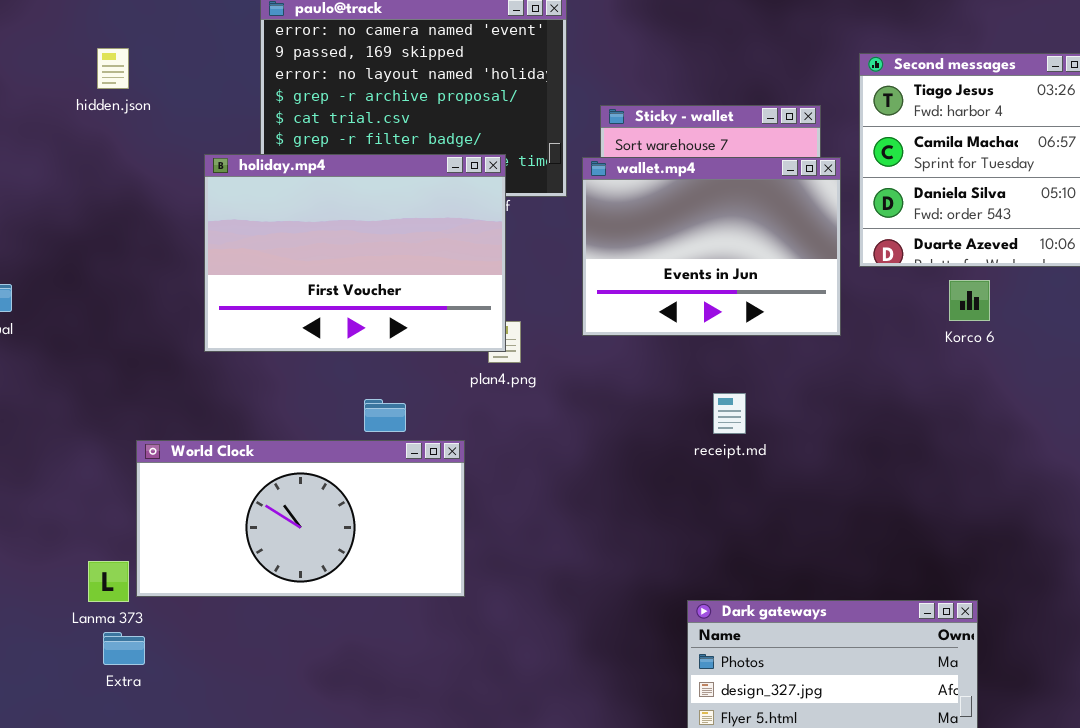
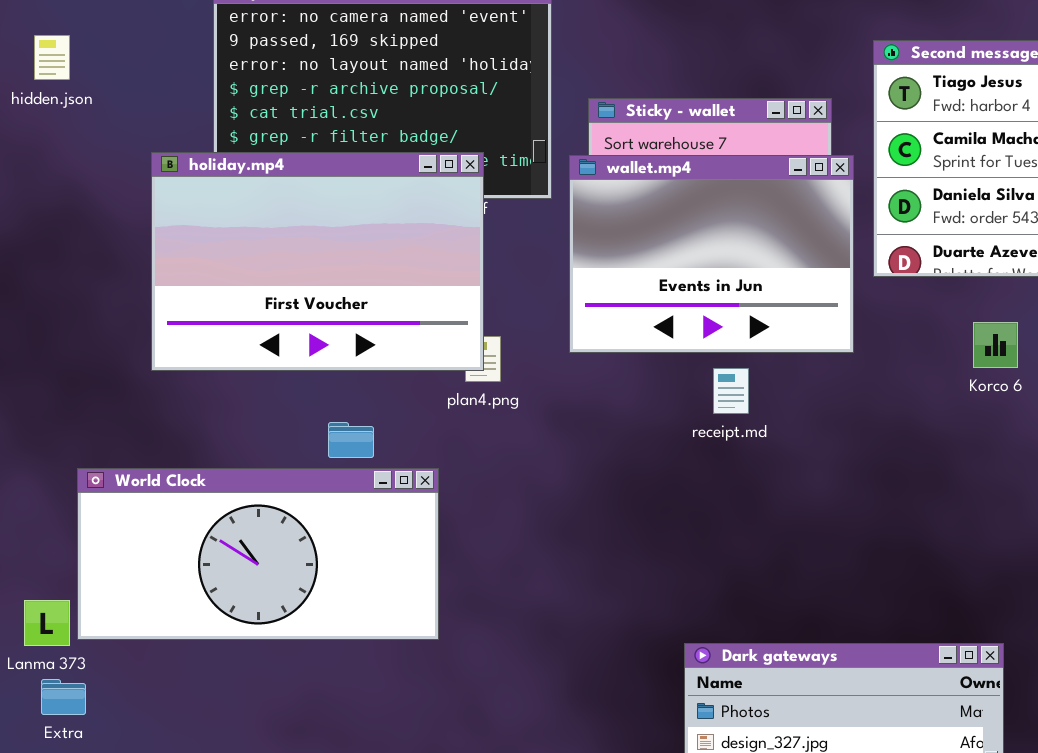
Korco 6: [949,280,990,321] -> [973,322,1018,368], moved
receipt.md: [713,393,746,434] -> [713,368,749,414], moved

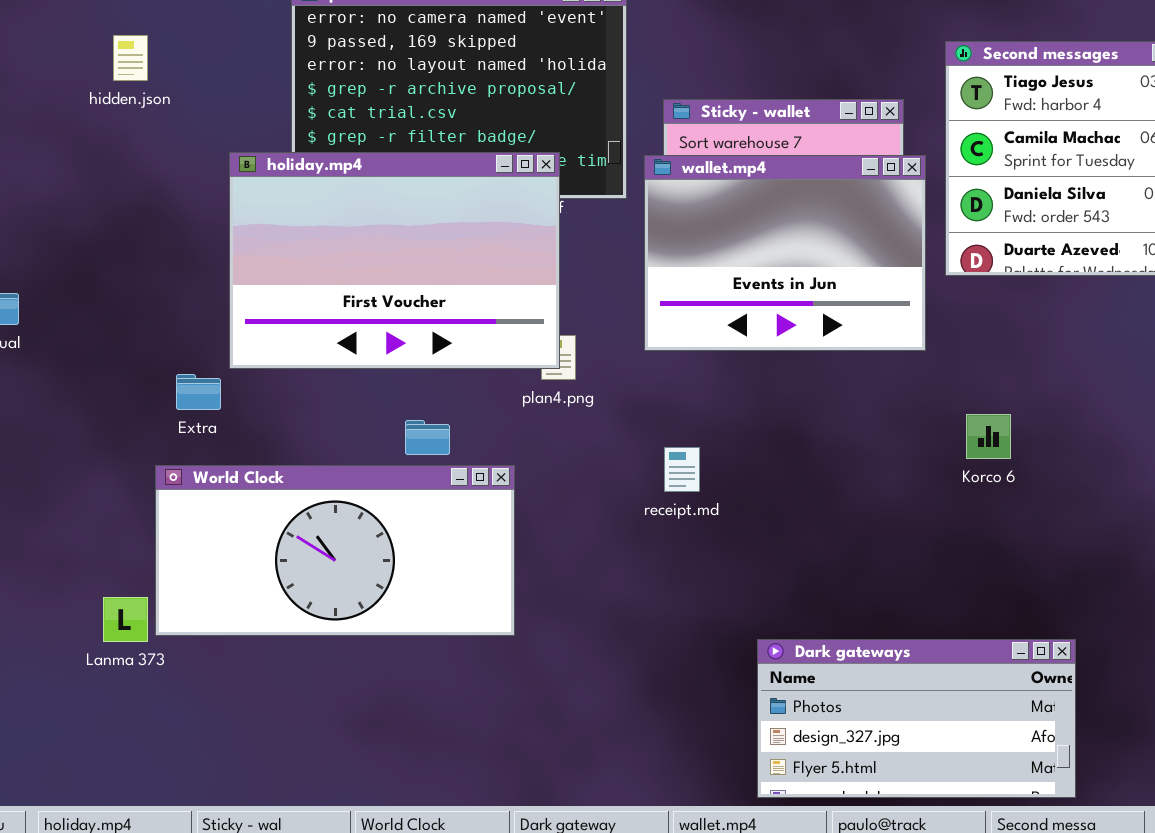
Korco 6: [973,322,1018,368] -> [966,414,1011,459], moved
receipt.md: [713,368,749,414] -> [664,447,700,492], moved
Extra: [41,679,86,715] -> [176,374,221,410], moved

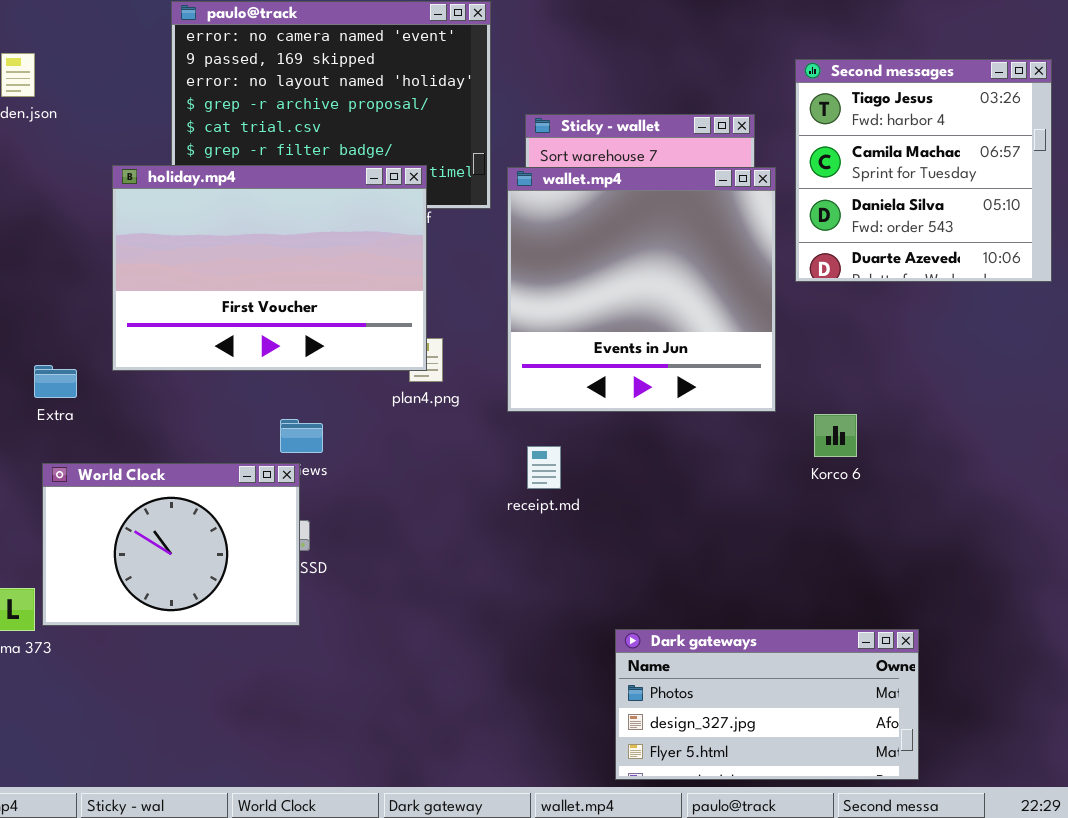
wallet.mp4: [644,155,926,351] -> [507,167,776,412], resized
Extra: [176,374,221,410] -> [34,365,77,398], moved
World Clock: [155,465,515,636] -> [42,463,300,626], resized

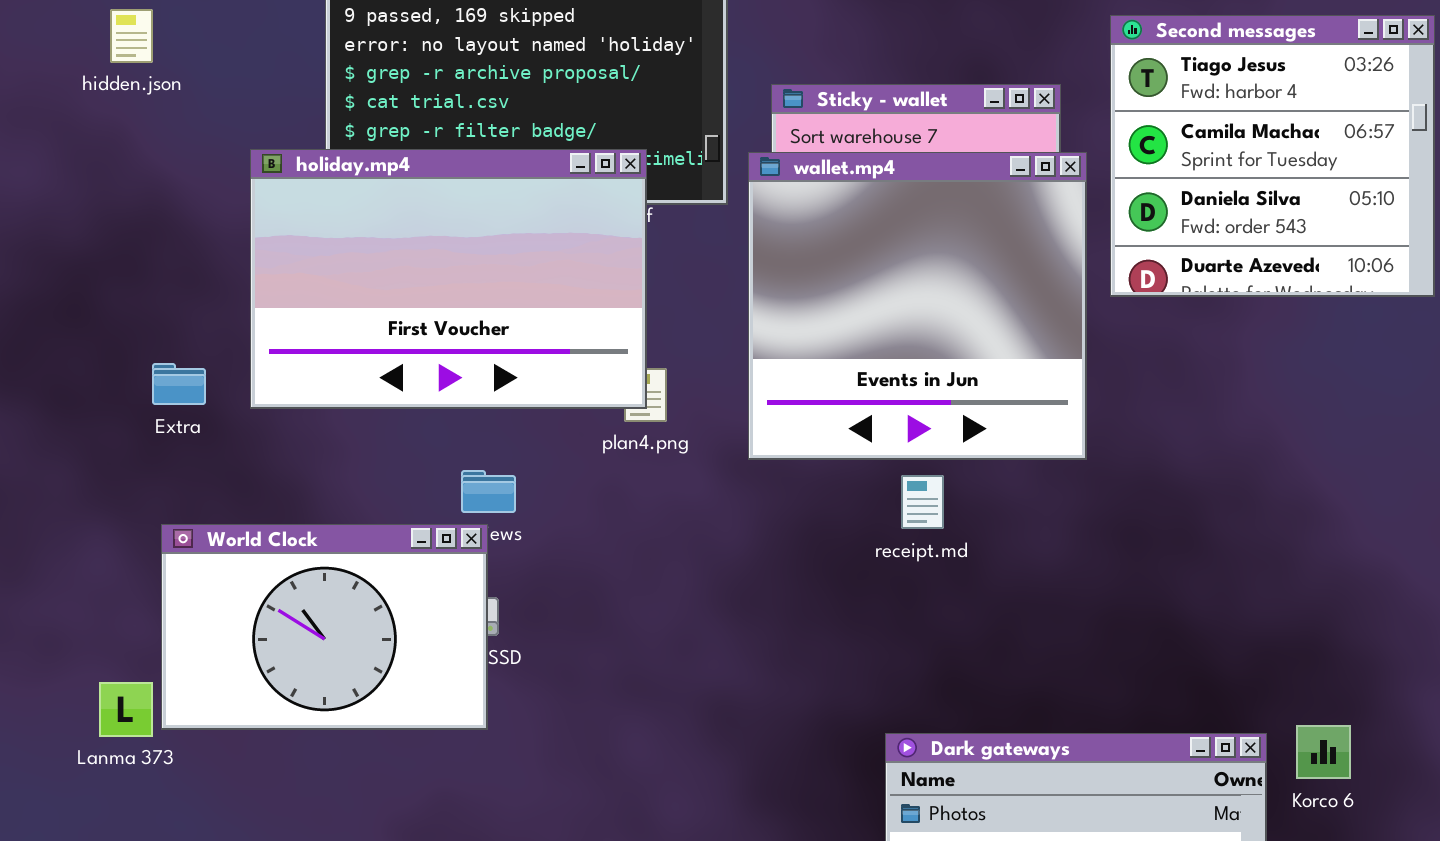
Extra: [34,365,77,398] -> [152,363,206,405], moved
Korco 6: [814,414,857,457] -> [1296,725,1351,779], moved
receipt.md: [527,446,561,489] -> [901,475,944,529], moved

